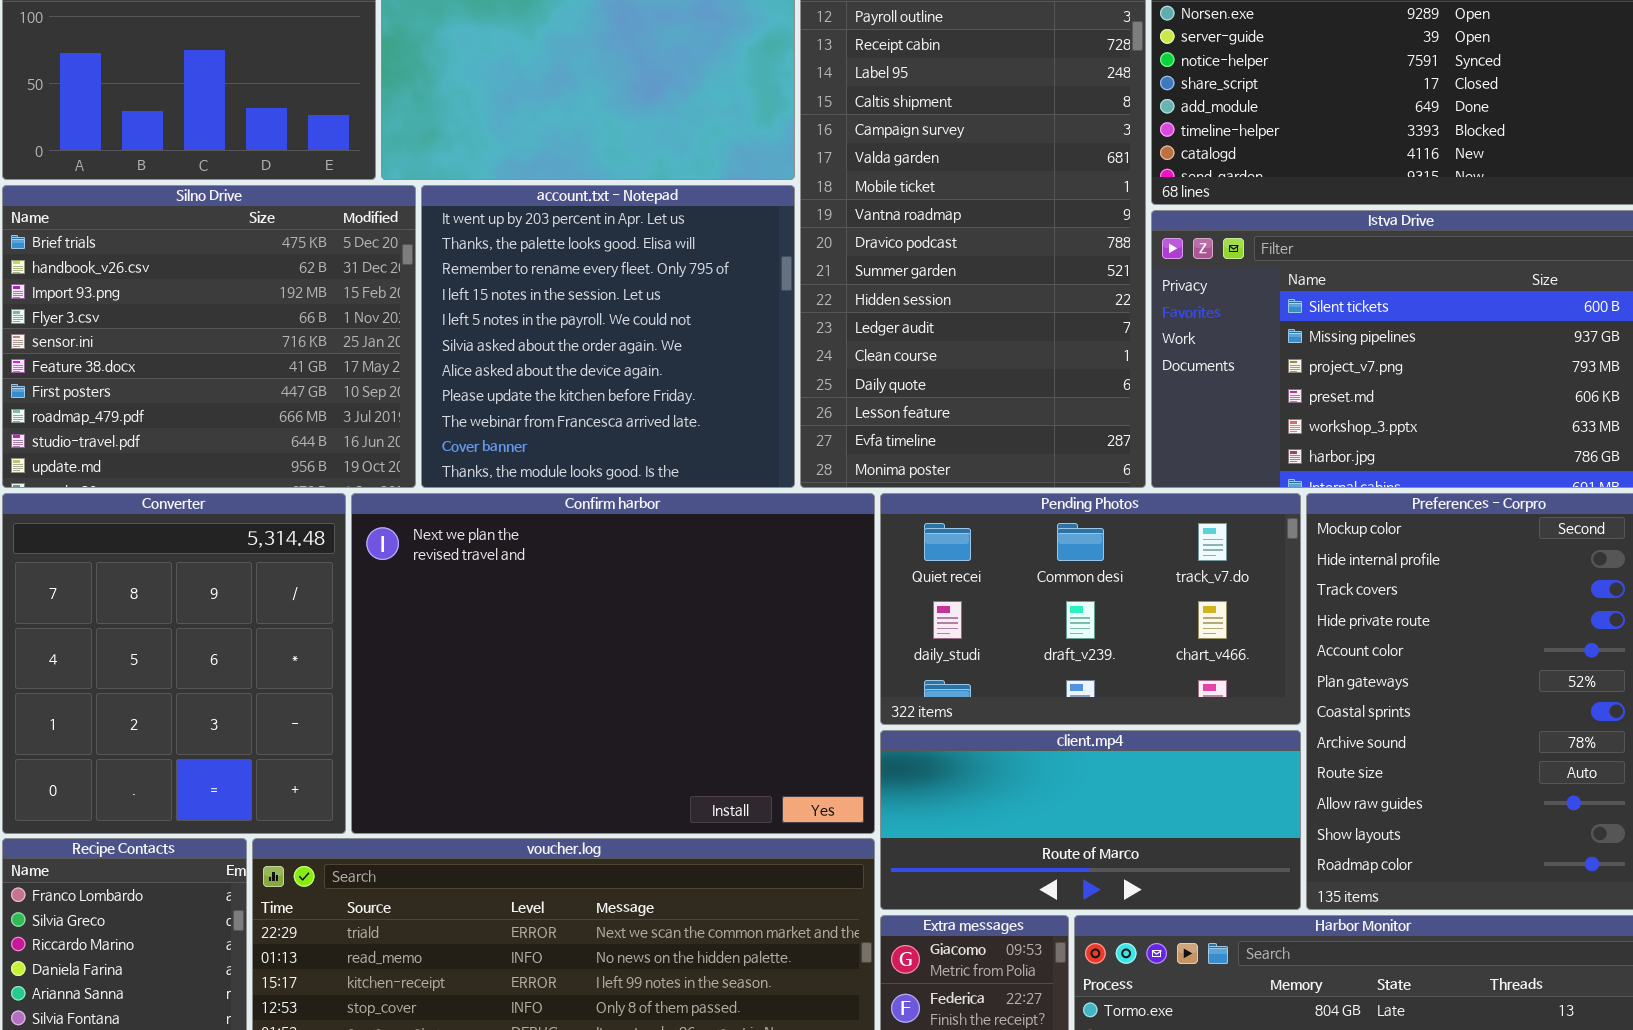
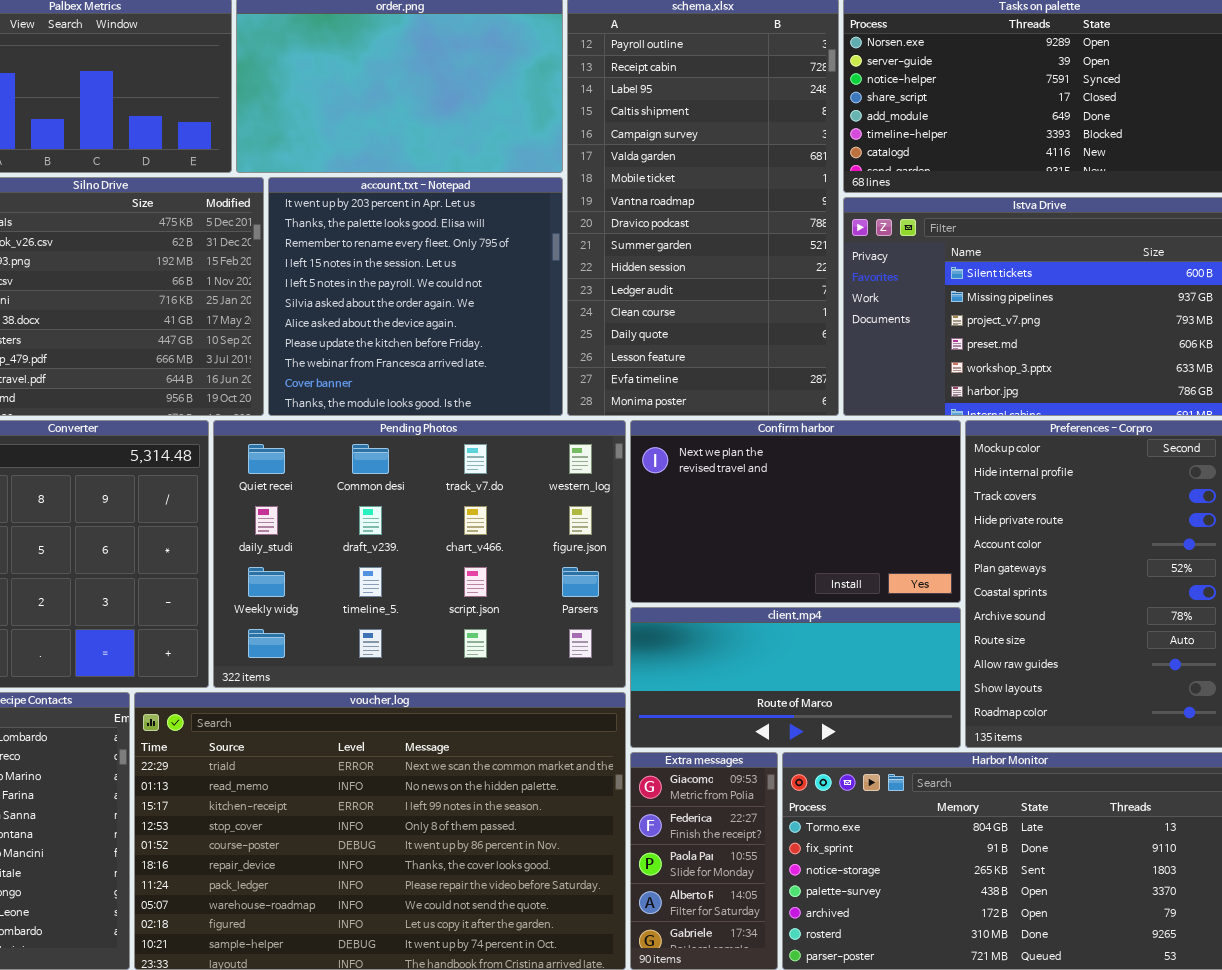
Confirm harbor: [351,493,875,834] -> [630,420,961,603], moved, resized
Pending Photos: [880,493,1301,725] -> [213,420,626,688], moved, resized

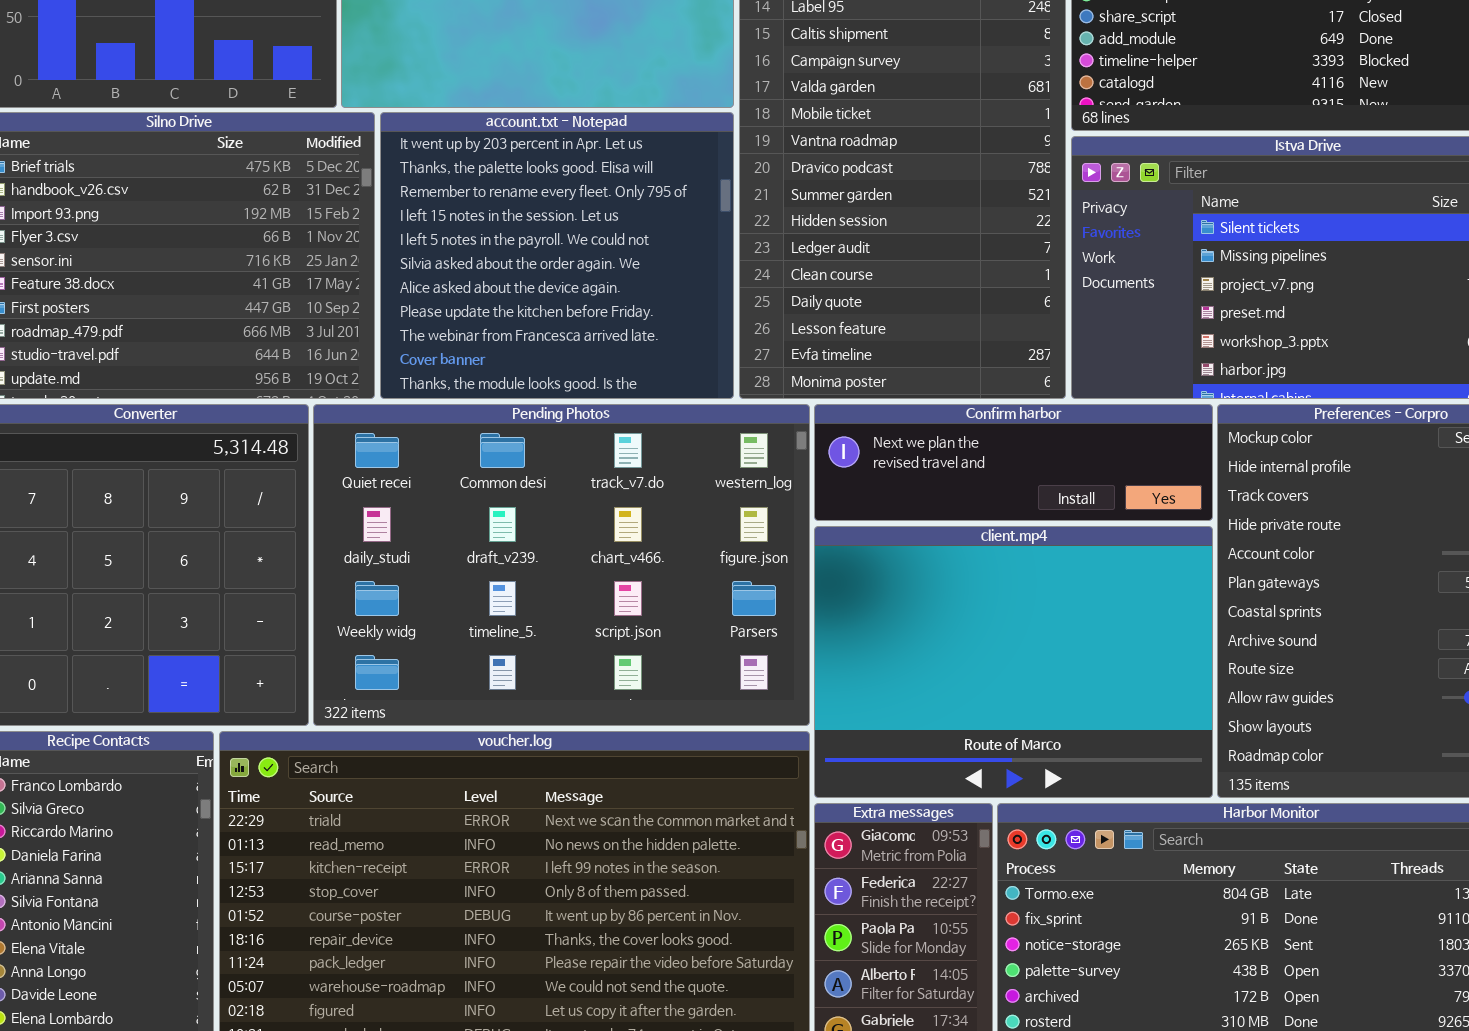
Confirm harbor: [630,420,961,603] -> [814,404,1213,521], resized
client.mp4: [630,607,961,748] -> [814,526,1213,798], resized

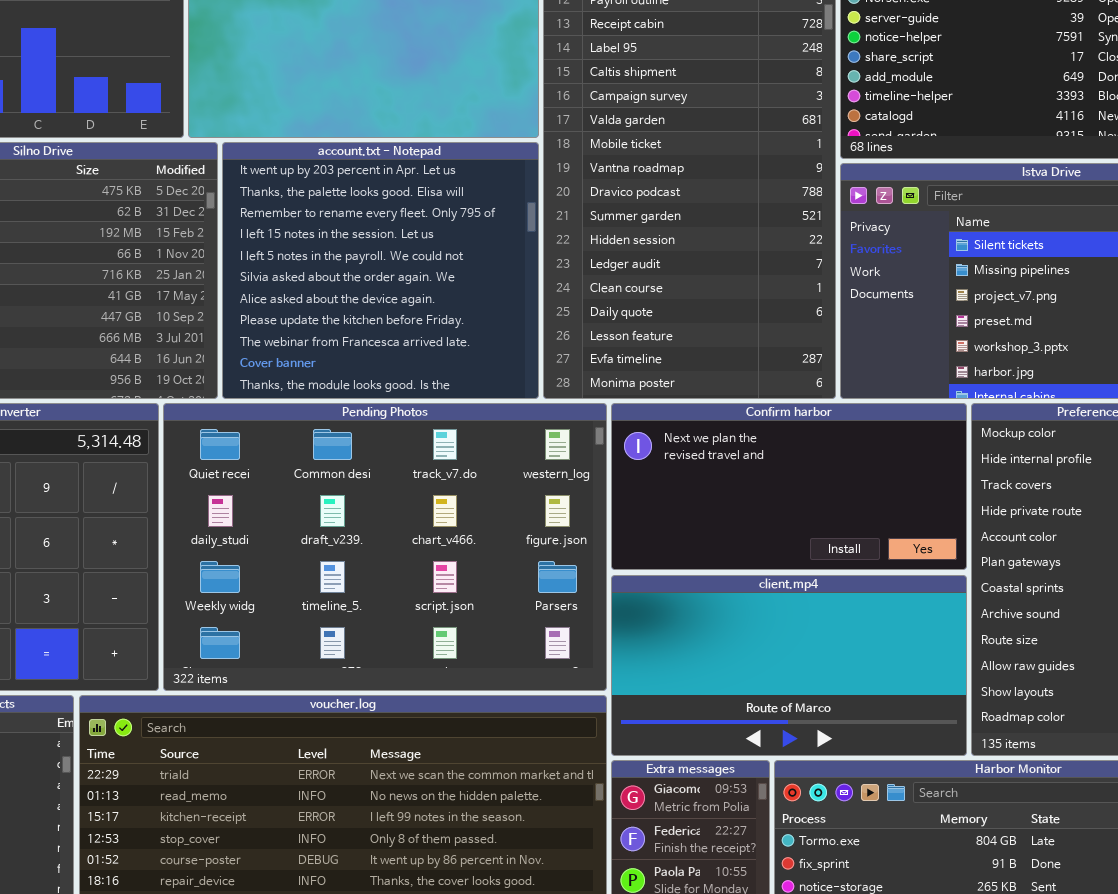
Confirm harbor: [814,404,1213,521] -> [611,403,967,570], resized
client.mp4: [814,526,1213,798] -> [611,575,967,756], resized

